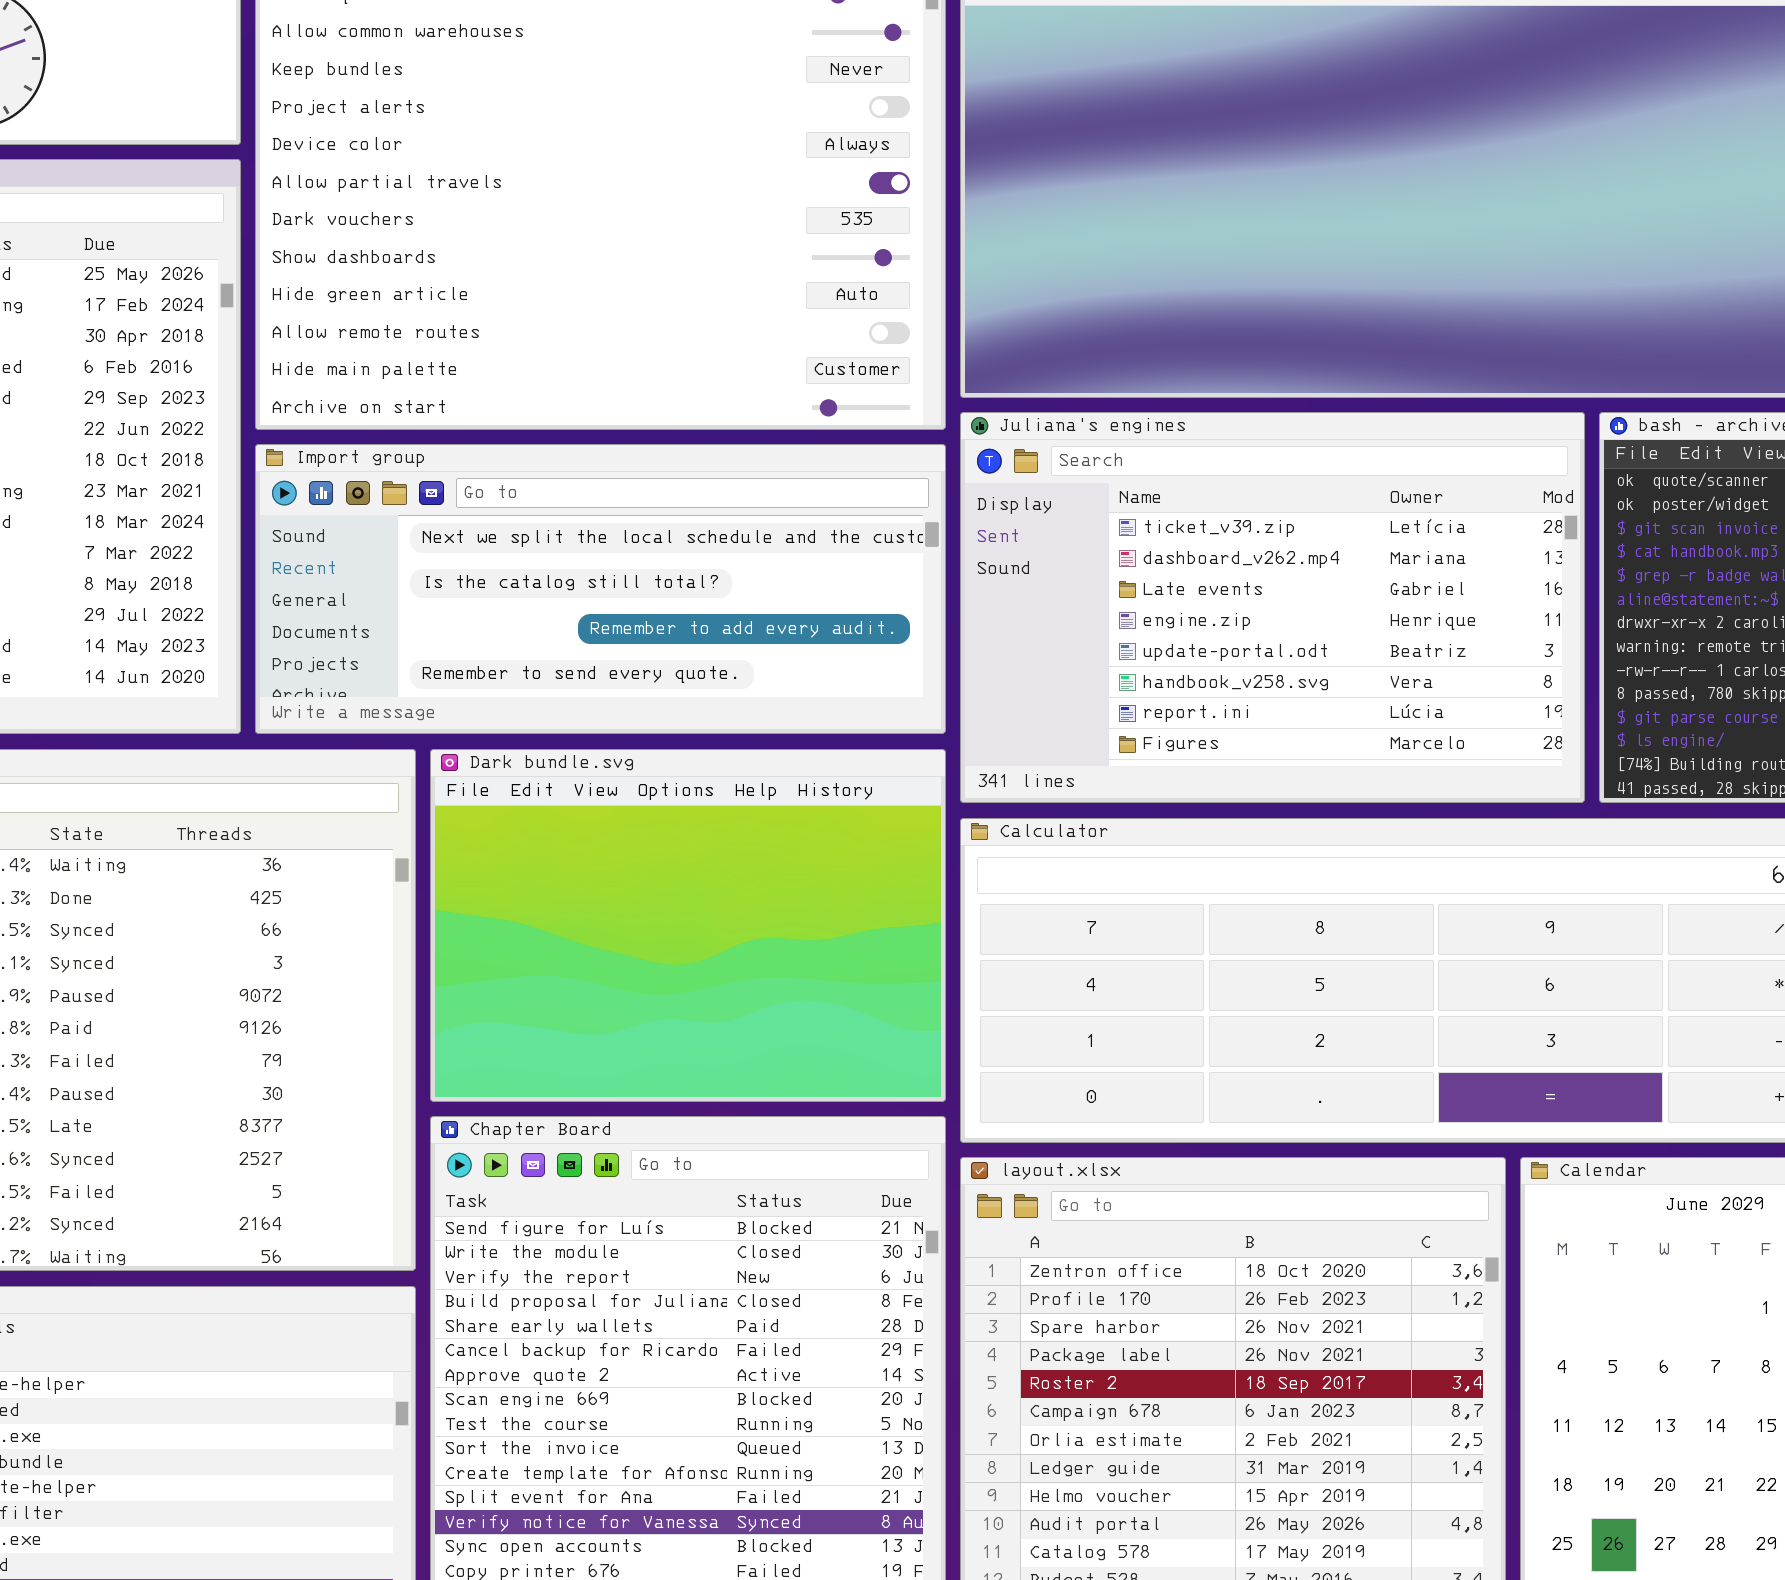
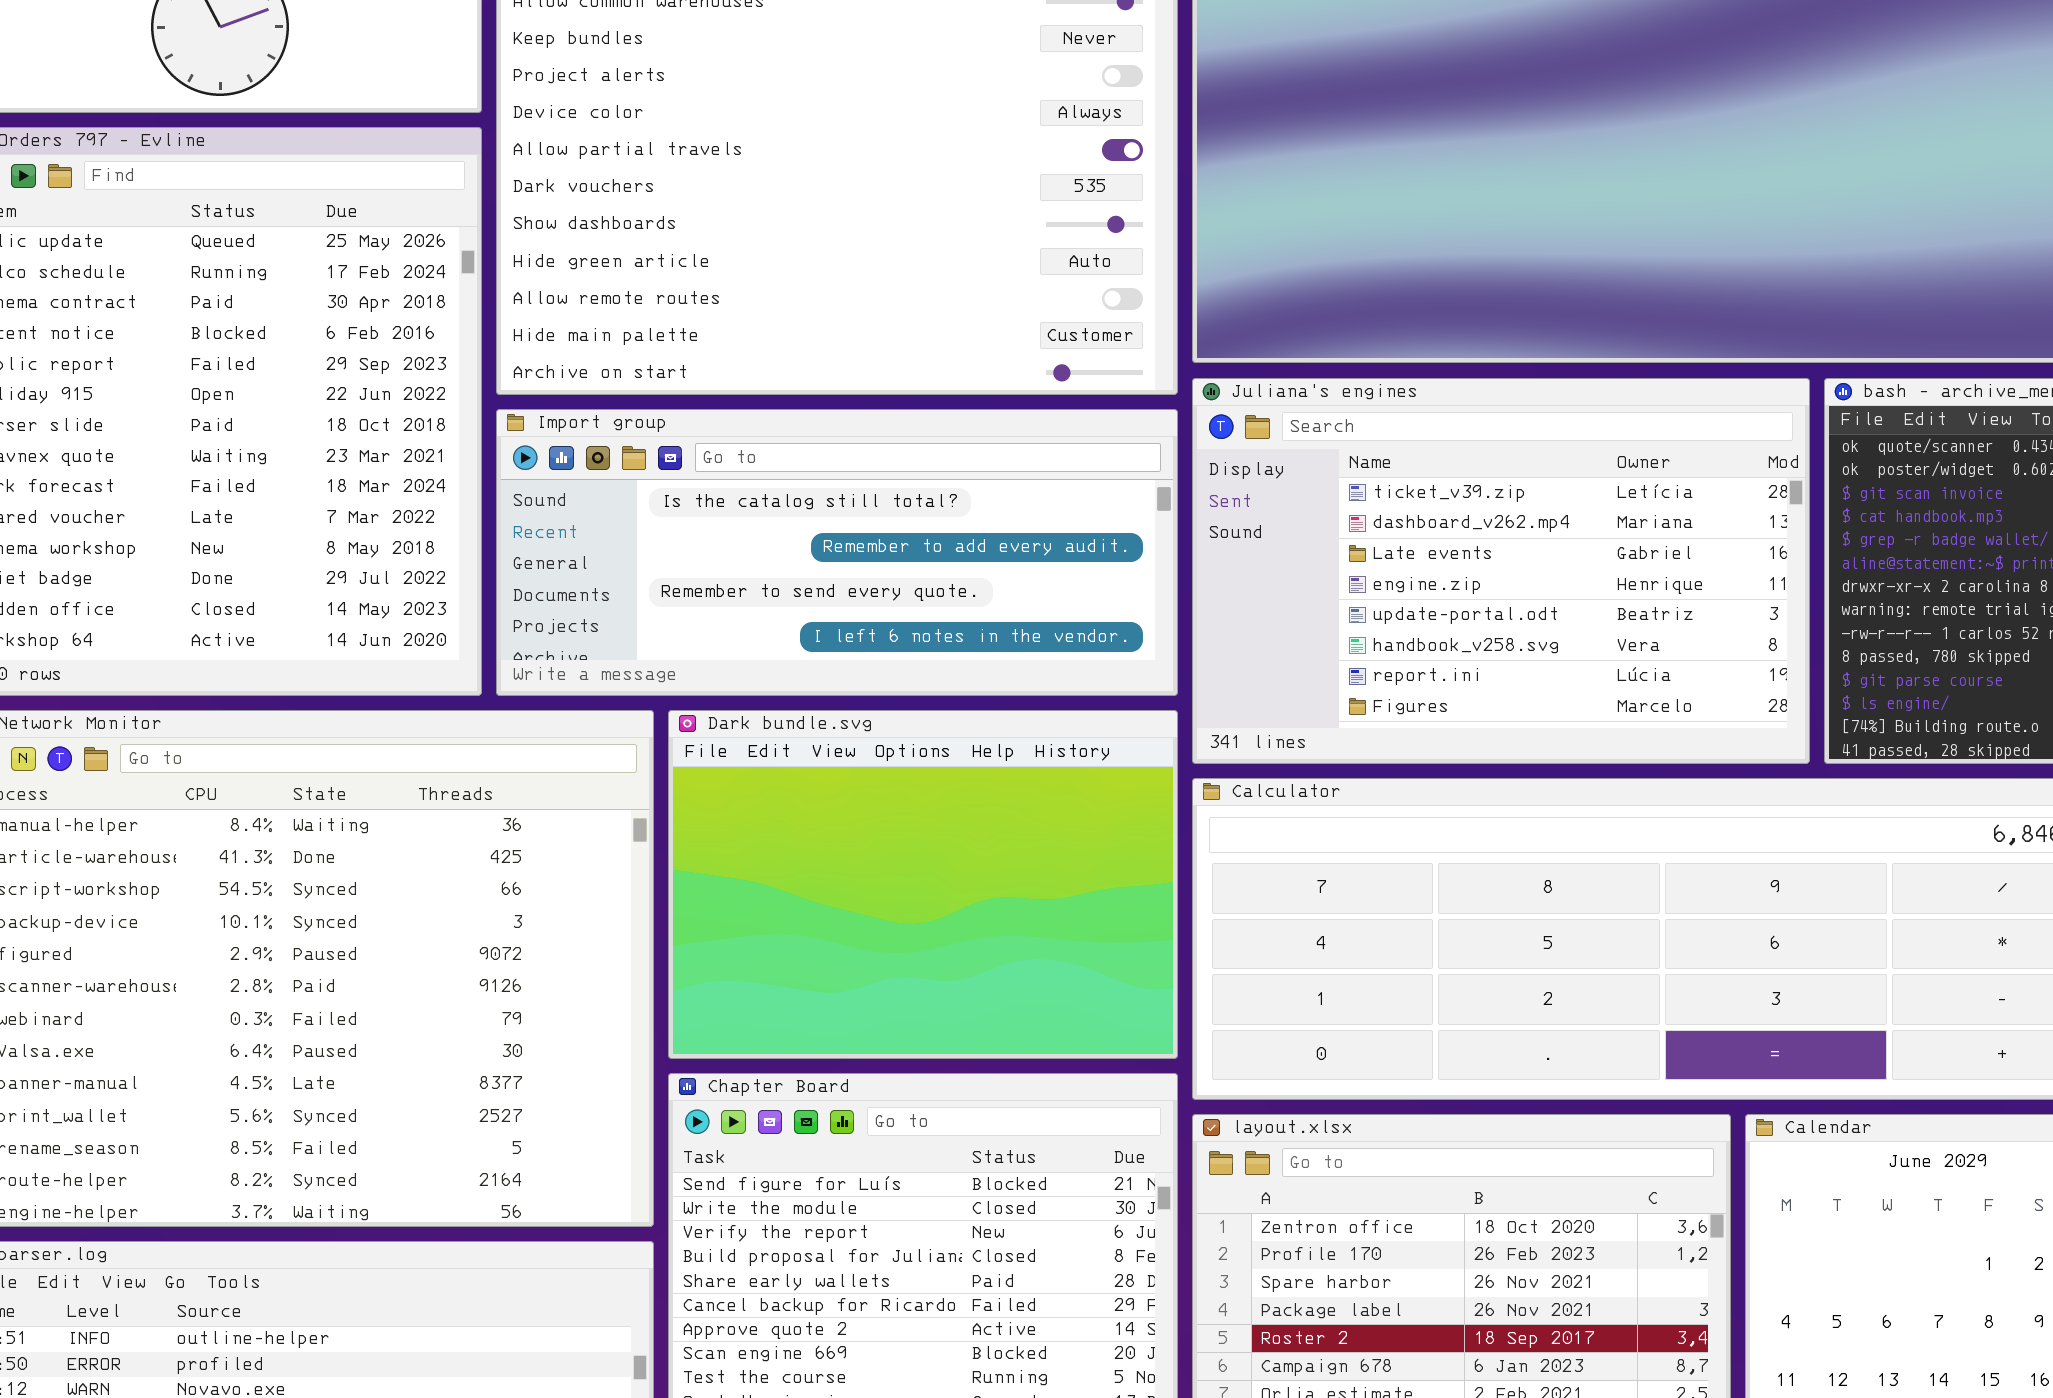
Import group: [255,444,946,734] -> [496,409,1178,696], scrolled down 1 row

